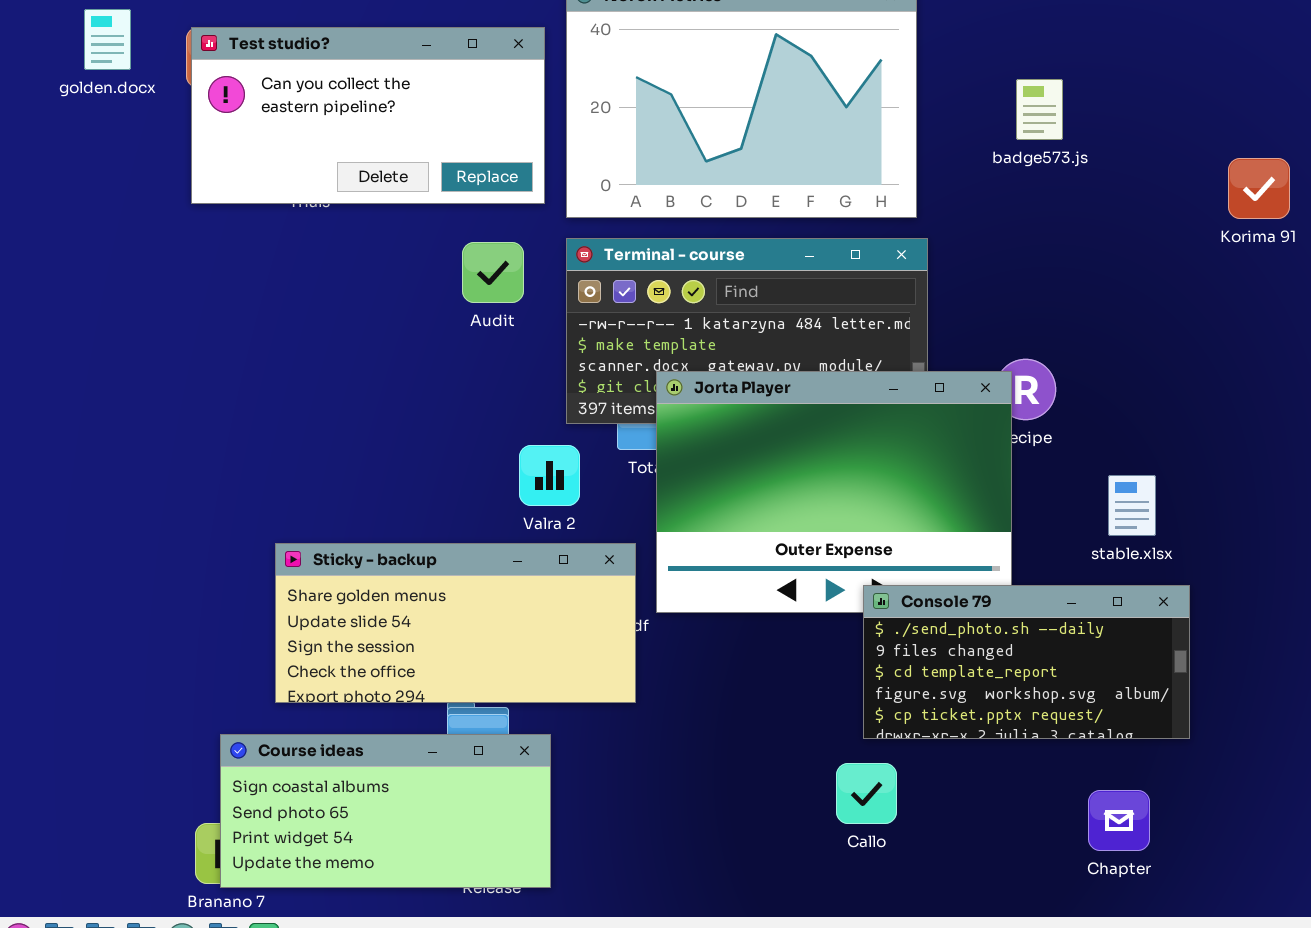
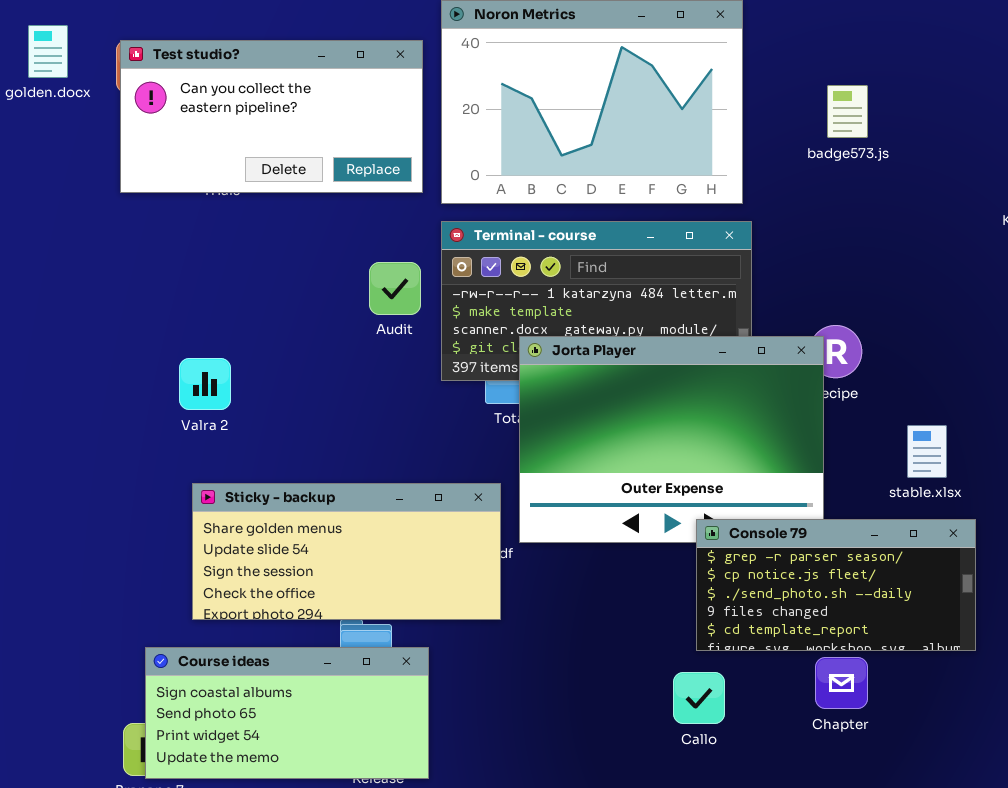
Audit: [462,242,524,303] -> [369,262,421,315], moved
Valra 2: [519,445,580,506] -> [179,358,231,410], moved
Console 79: [863,585,1190,739] -> [696,519,976,651], scrolled up 2 rows
Chapter: [1088,790,1150,851] -> [815,657,868,709], moved

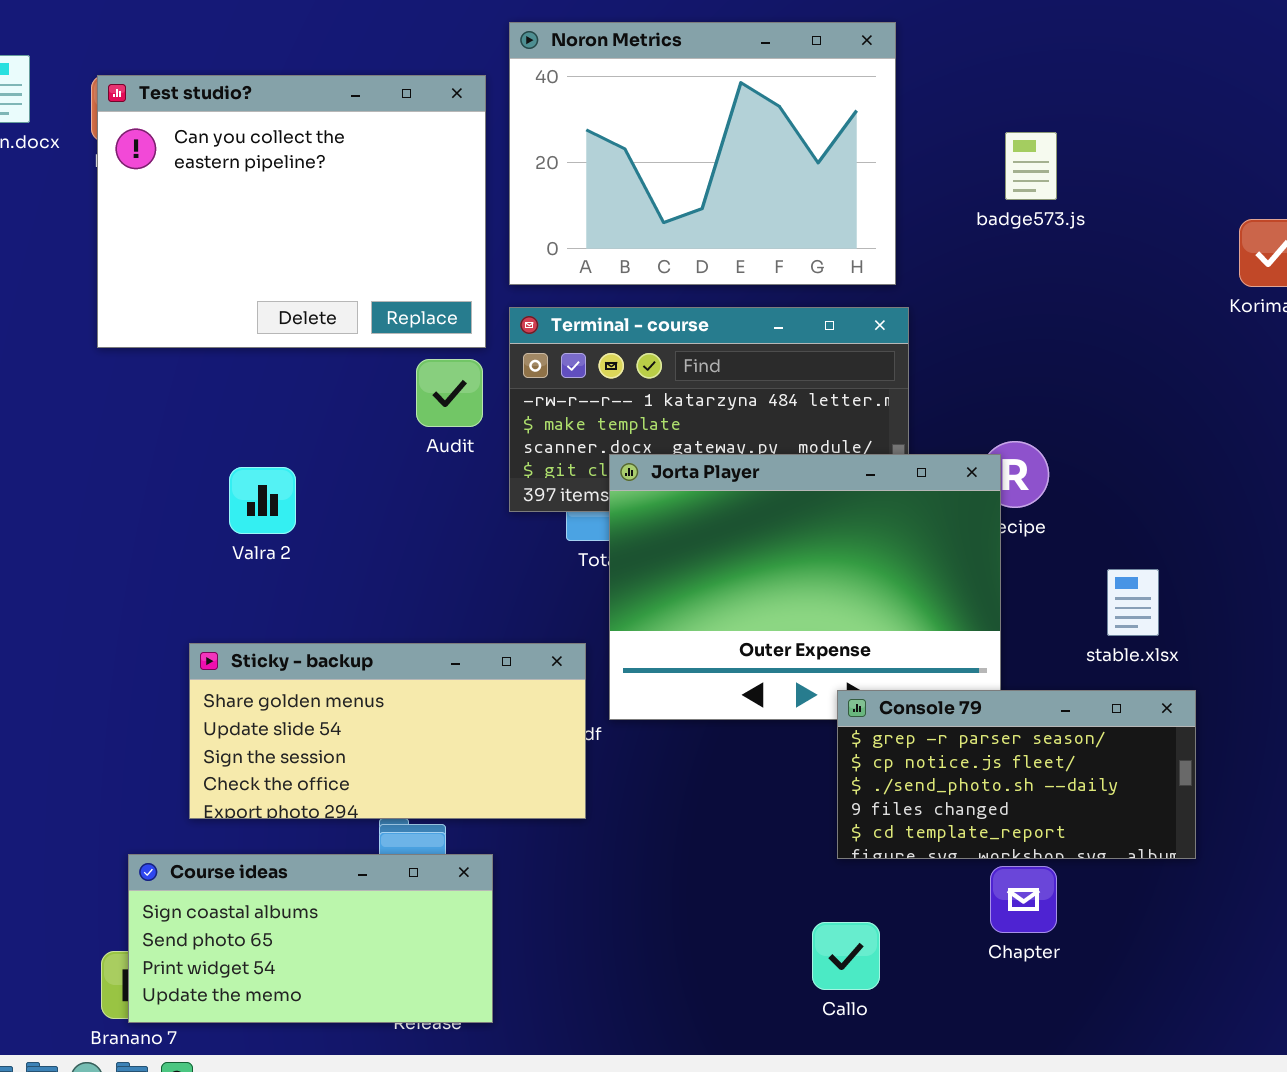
Test studio?: [120,40,423,193] -> [97,75,486,348], resized
Valra 2: [179,358,231,410] -> [229,467,296,534], moved
Callo: [673,672,725,724] -> [812,922,880,990], moved

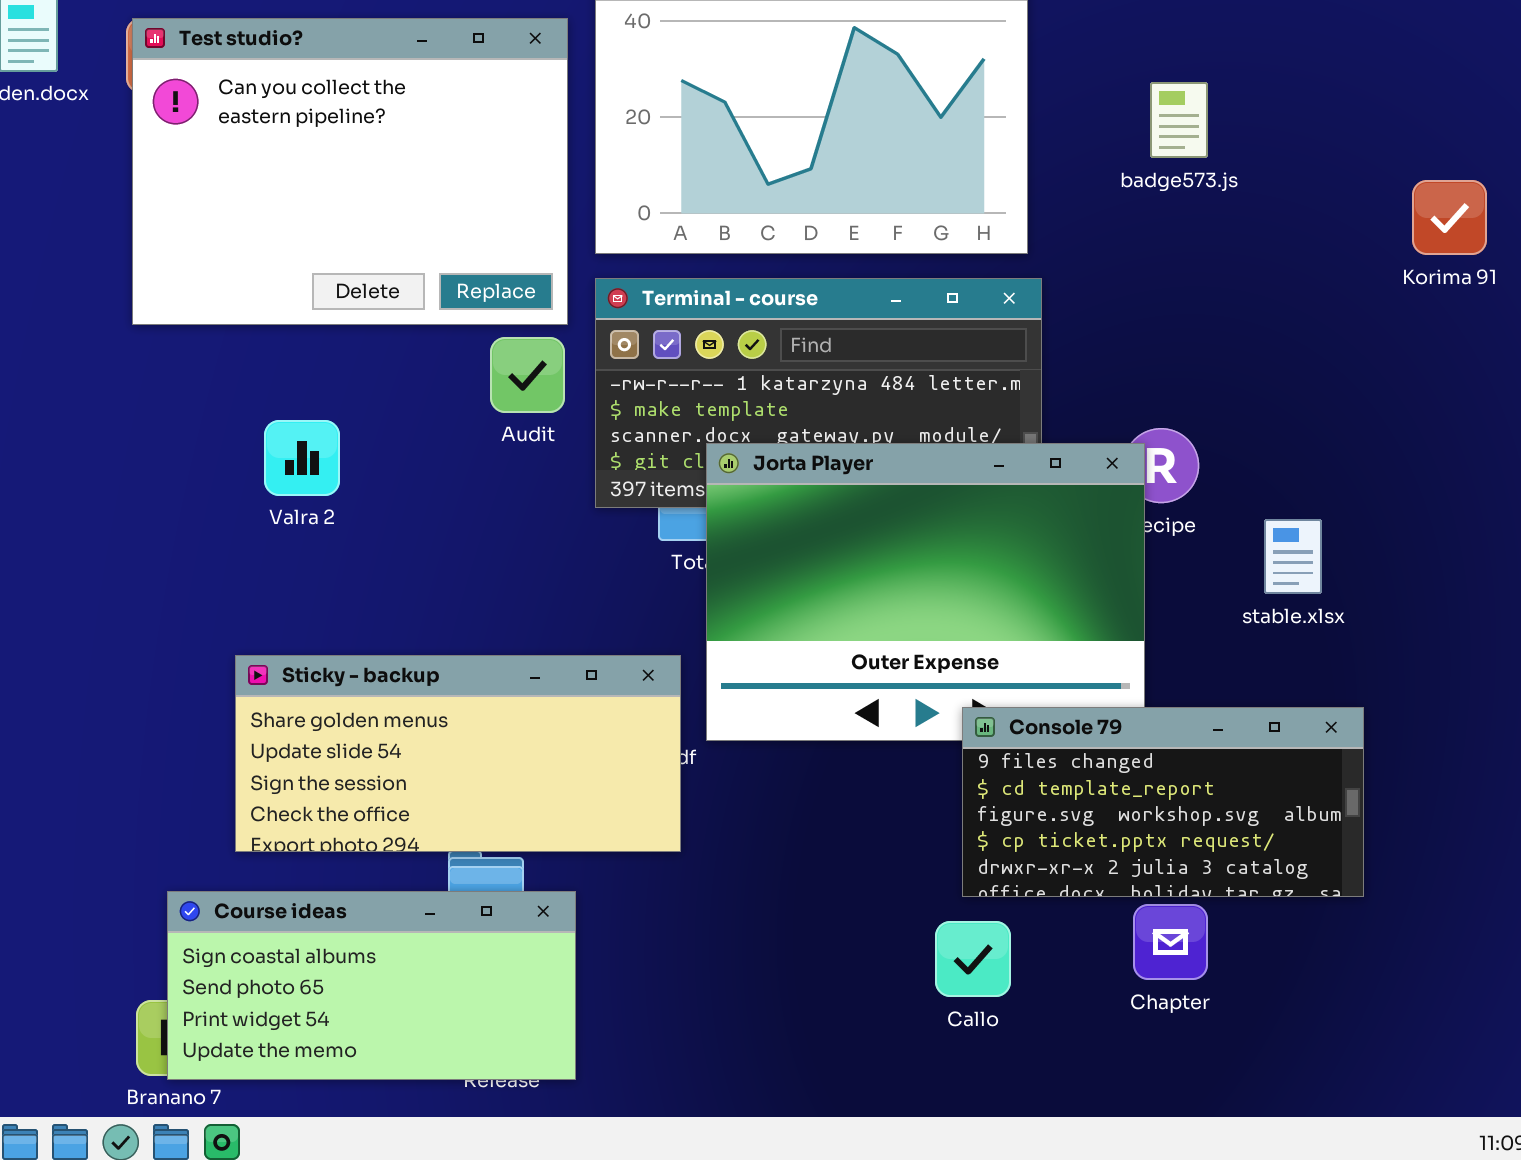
Valra 2: [229,467,296,534] -> [264,420,340,496], moved
stable.xlsx: [1107,569,1159,636] -> [1264,519,1322,594], moved
Console 79: [837,690,1196,859] -> [962,707,1364,897], scrolled down 3 rows
Callo: [812,922,880,990] -> [935,921,1011,997], moved

